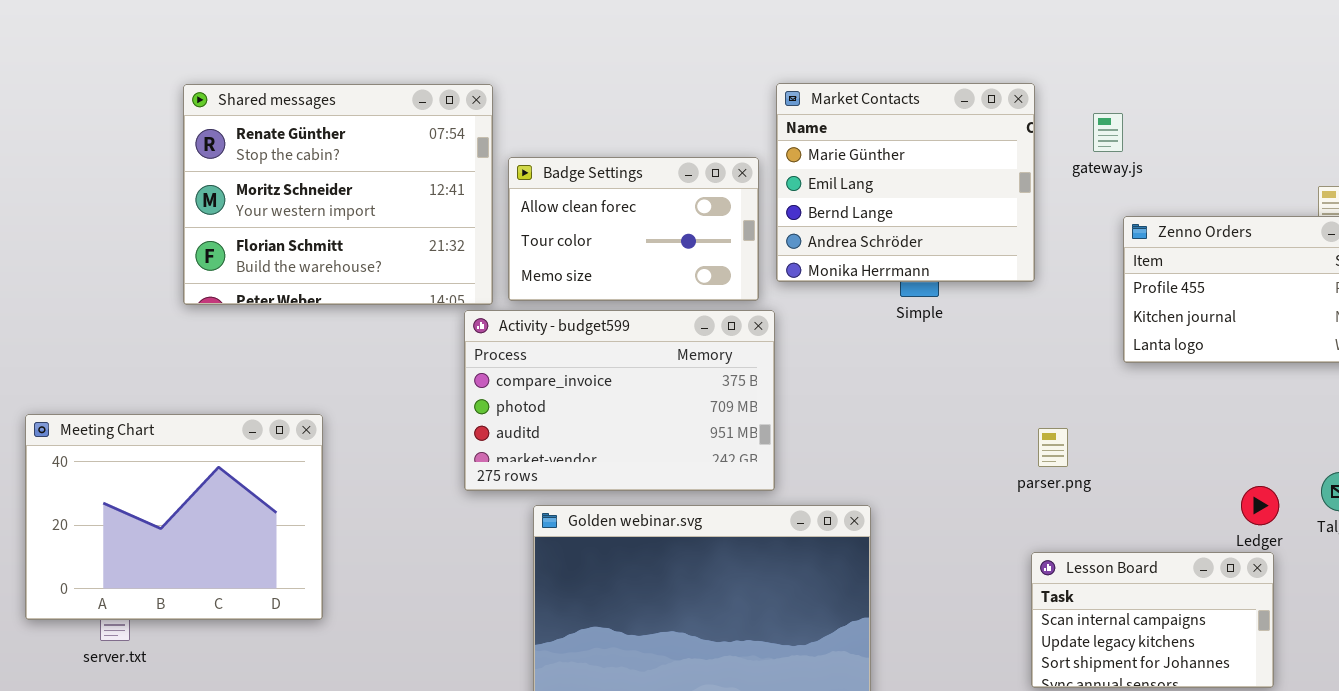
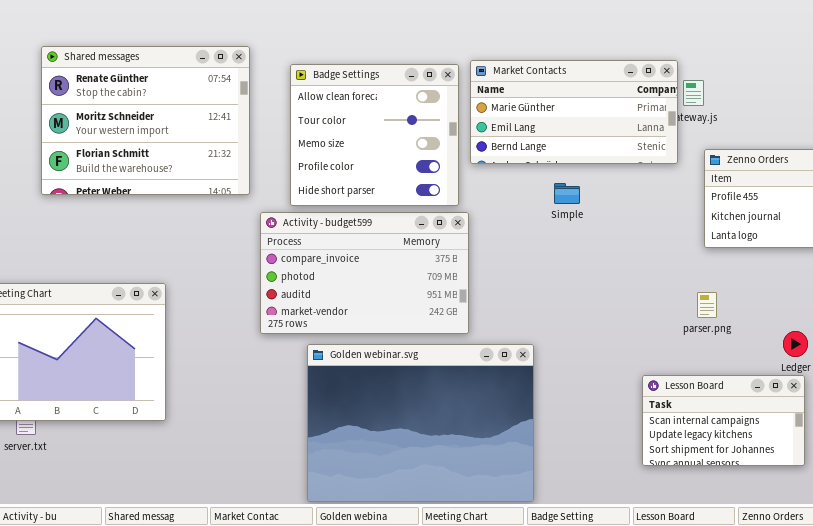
Market Contacts: [776,83,1035,282] -> [470,60,678,164], resized
Shared messages: [183,84,493,305] -> [41,46,250,195], moved
Badge Settings: [508,157,759,301] -> [290,64,459,206], resized
parser.png: [1038,428,1068,467] -> [697,292,717,318], moved

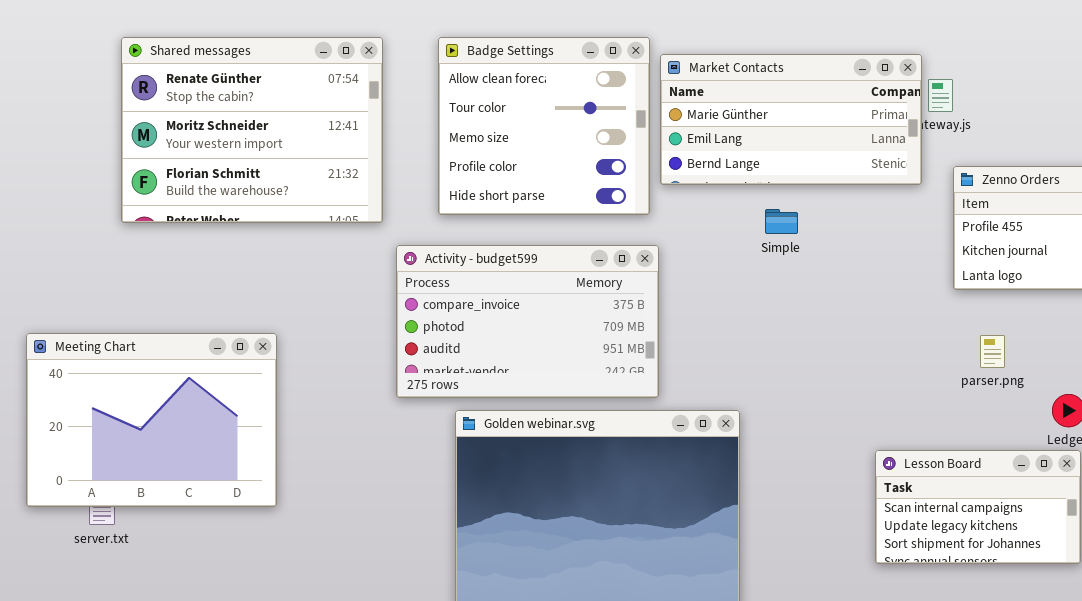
Badge Settings: [290,64,459,206] -> [438,37,650,215], moved
parser.png: [697,292,717,318] -> [980,335,1005,368], moved

